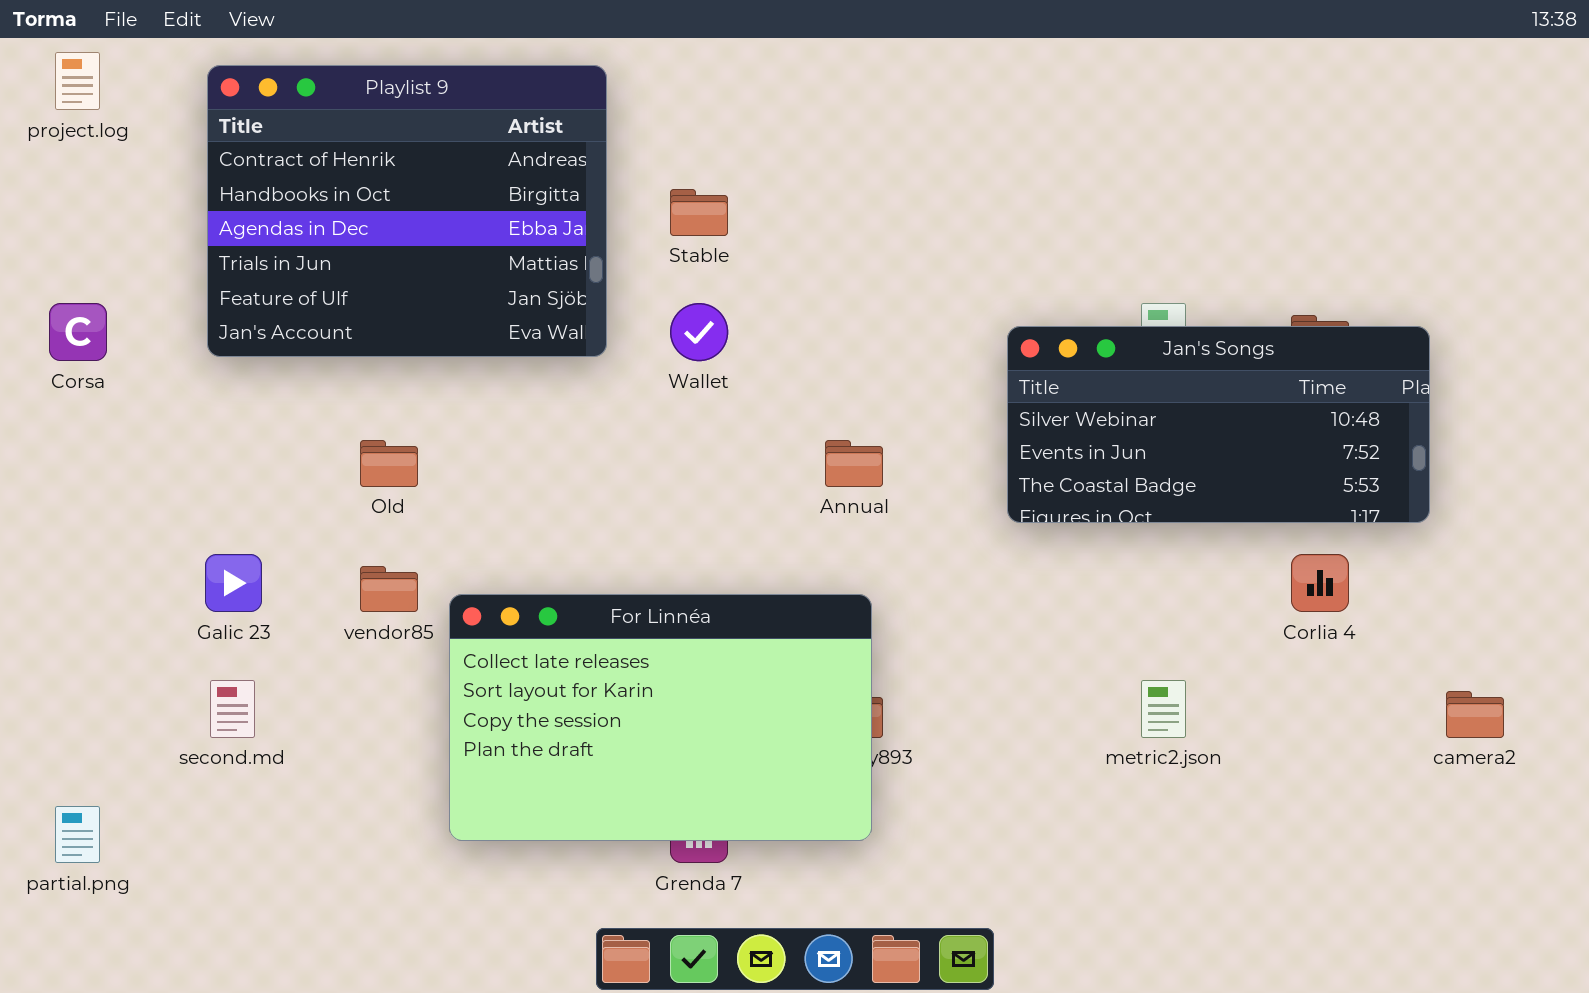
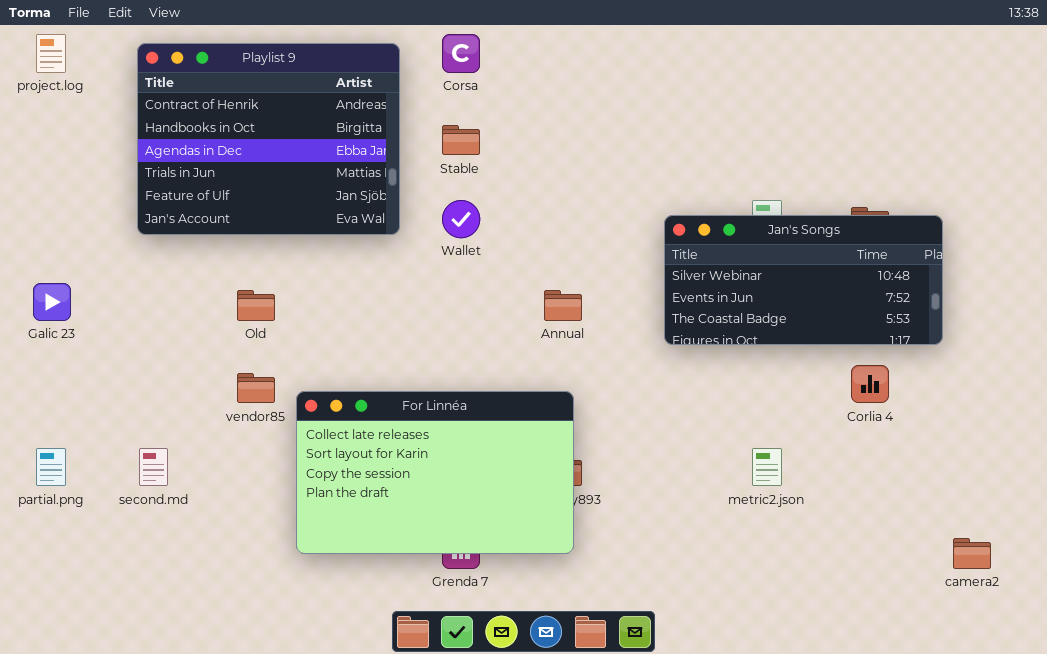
Corsa: [49,303,107,361] -> [442,34,480,73], moved
Galic 23: [205,554,262,612] -> [33,283,71,321], moved
camera2: [1446,691,1504,738] -> [953,538,991,569], moved
partial.png: [55,806,100,863] -> [36,448,66,486], moved

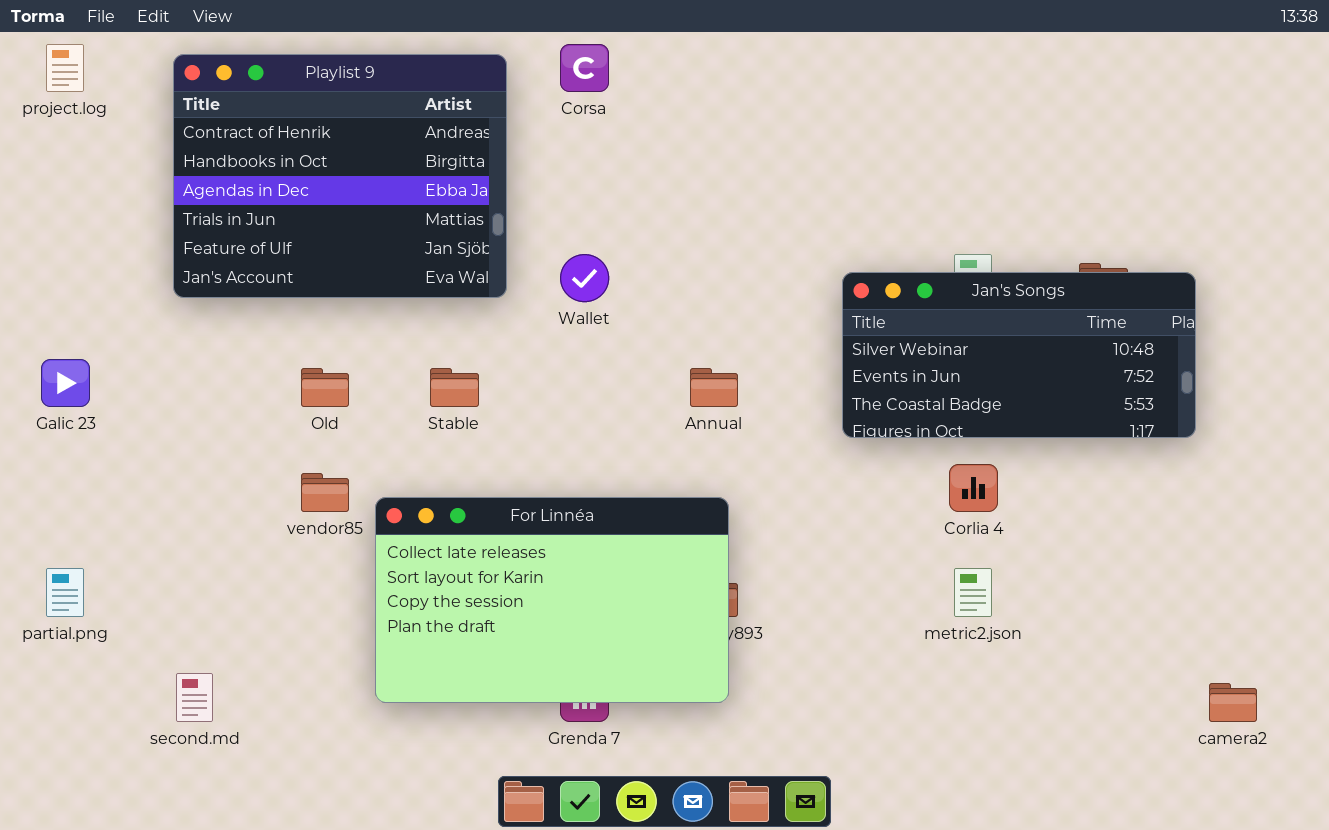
Stable: [442,125,480,155] -> [430,368,479,407], moved
Corlia 4: [851,365,889,403] -> [949,464,998,512], moved
second.md: [139,448,168,486] -> [176,673,213,722], moved

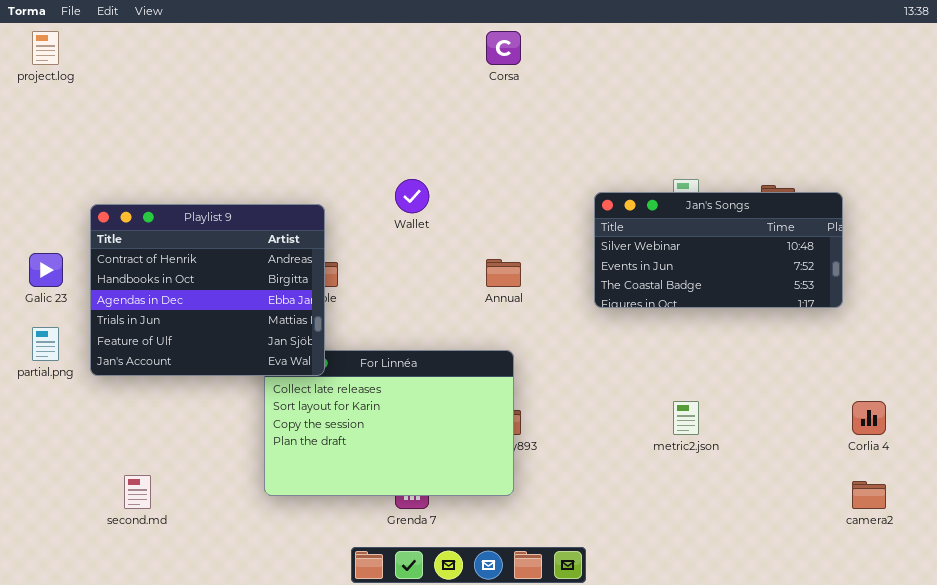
Corsa: [560,44,609,92] -> [486,31,521,65], moved
Playlist 9: [173,54,507,298] -> [90,204,325,376], moved
Corlia 4: [949,464,998,512] -> [852,401,886,435], moved
partial.png: [46,568,84,617] -> [32,327,59,361], moved

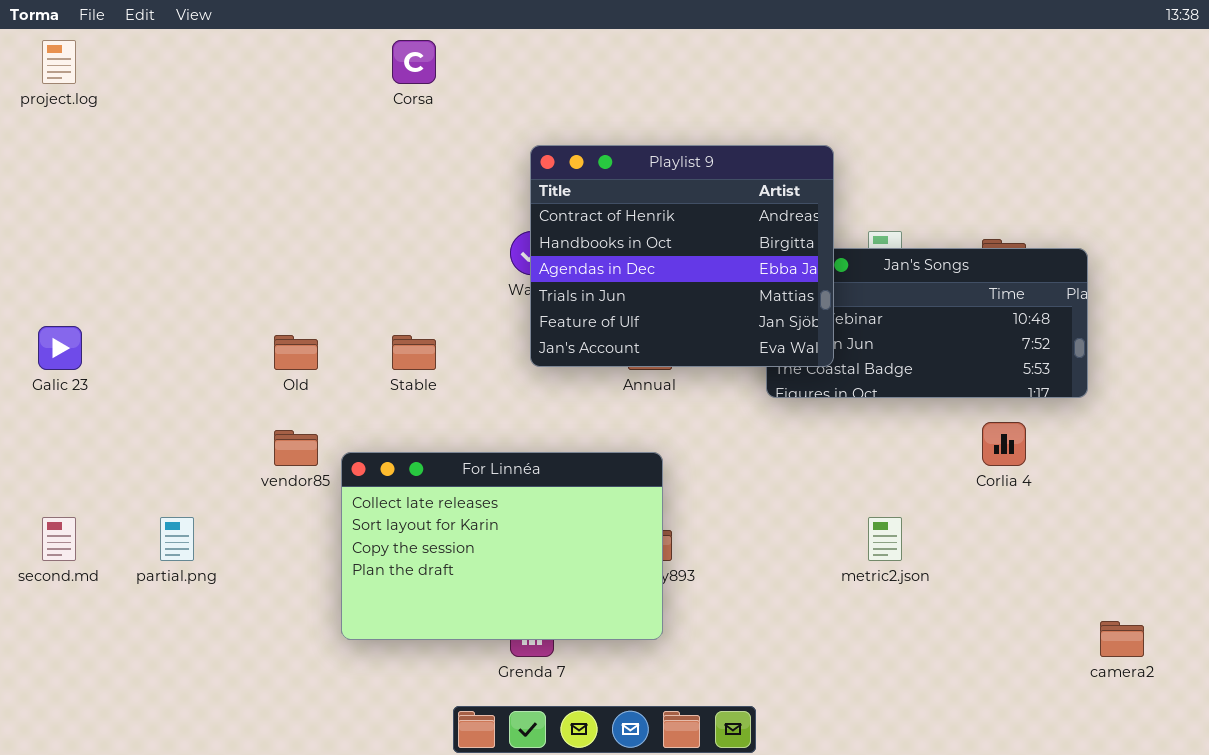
Corsa: [486,31,521,65] -> [392,40,436,84], moved
Playlist 9: [90,204,325,376] -> [530,145,834,367], moved
partial.png: [32,327,59,361] -> [160,517,194,561], moved
Corlia 4: [852,401,886,435] -> [982,422,1026,466], moved
second.md: [124,475,151,509] -> [42,517,76,561], moved

